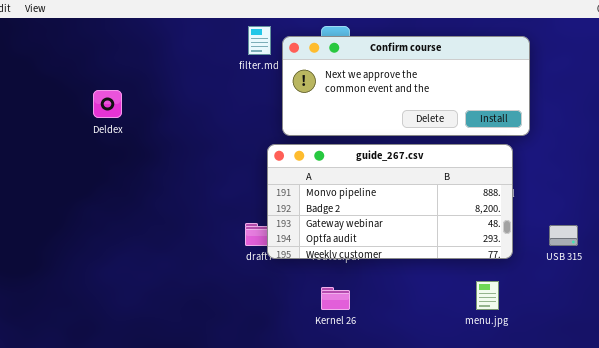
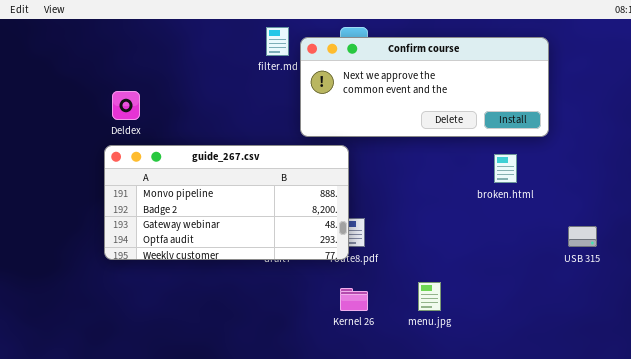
guide_267.csv: [267,144,513,259] -> [104,145,349,260], moved
menu.jpg: [476,281,499,310] -> [418,282,441,311], moved

